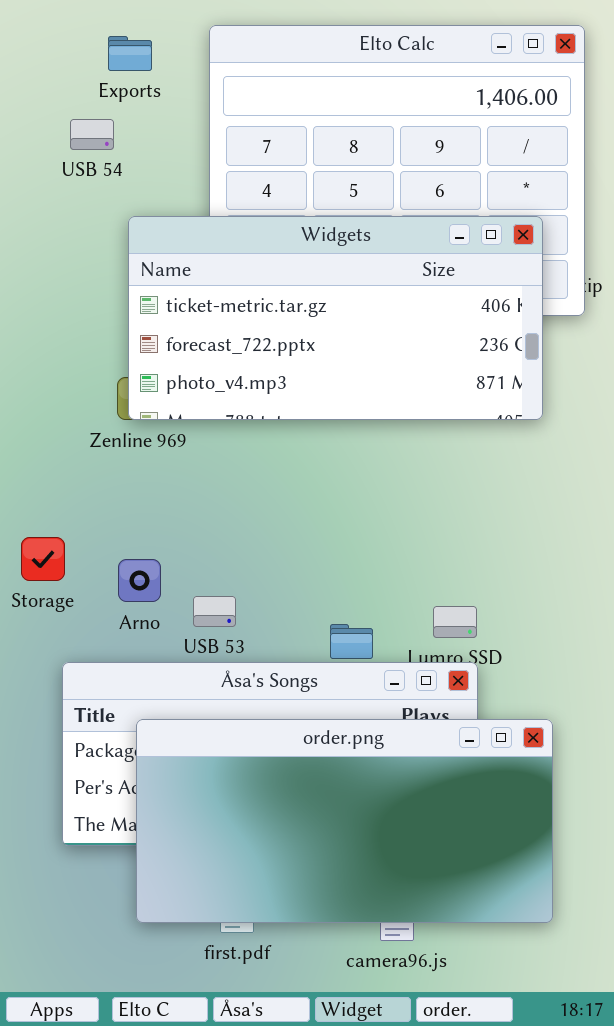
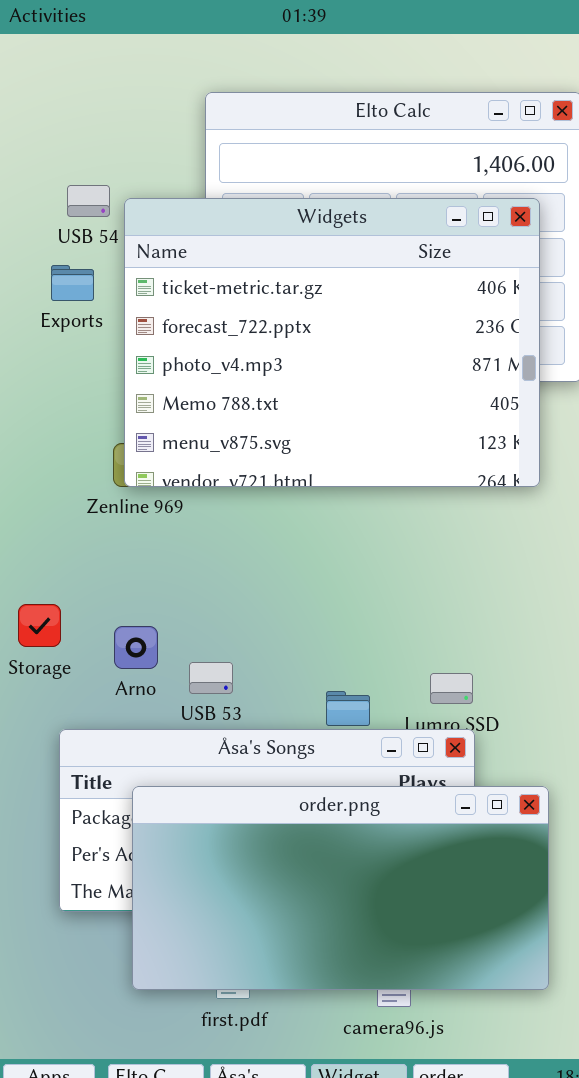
Exports: [108,36,152,71] -> [51,265,94,301], moved
Widgets: [128,216,543,420] -> [124,198,540,487], resized

